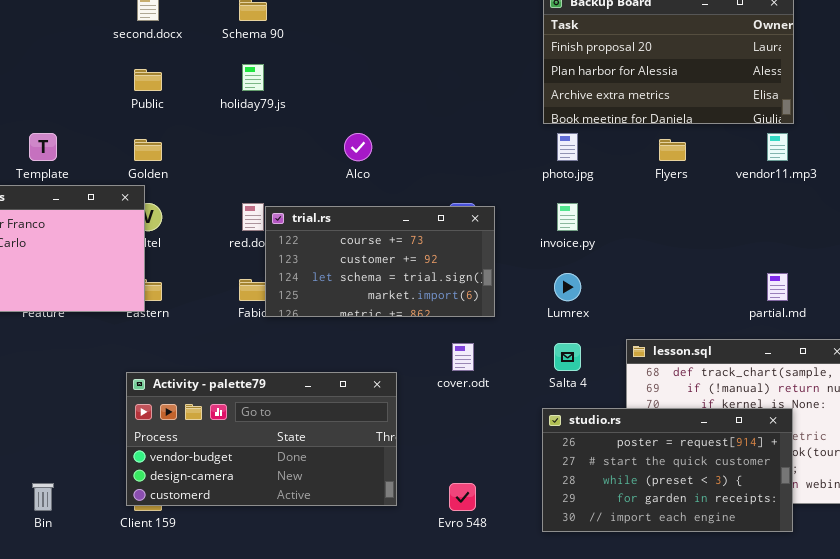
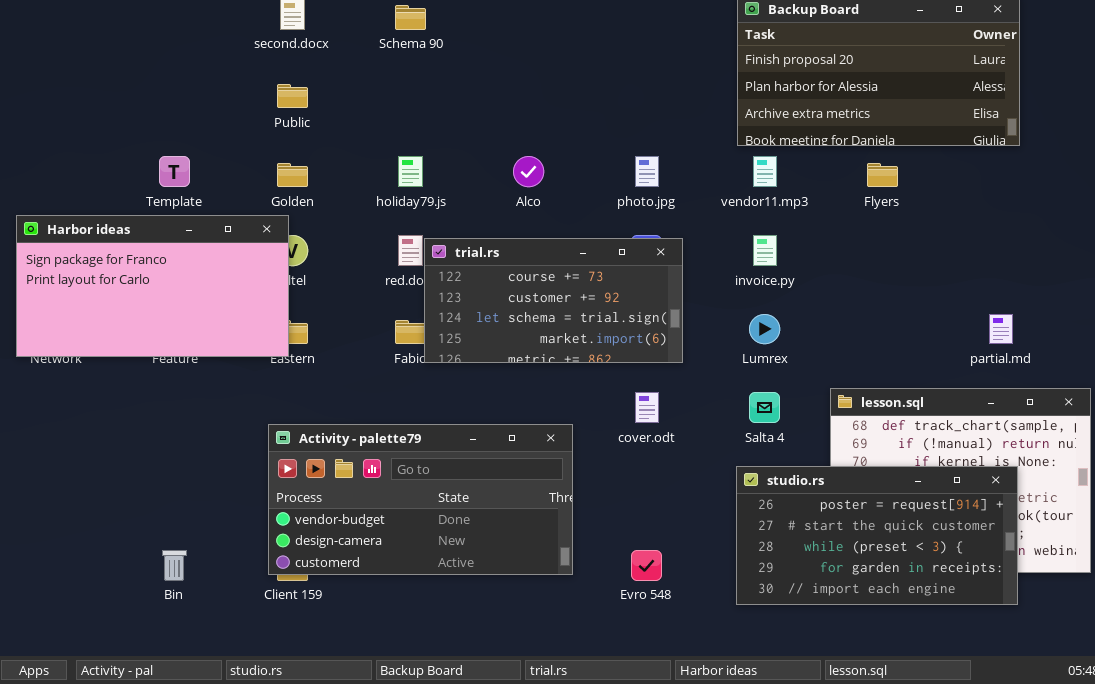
holiday79.js: [242,64,264,91] -> [398,156,423,187], moved
photo.jpg: [557,133,578,161] -> [635,156,659,187], moved
vendor11.mp3: [767,133,788,161] -> [753,156,777,187], moved

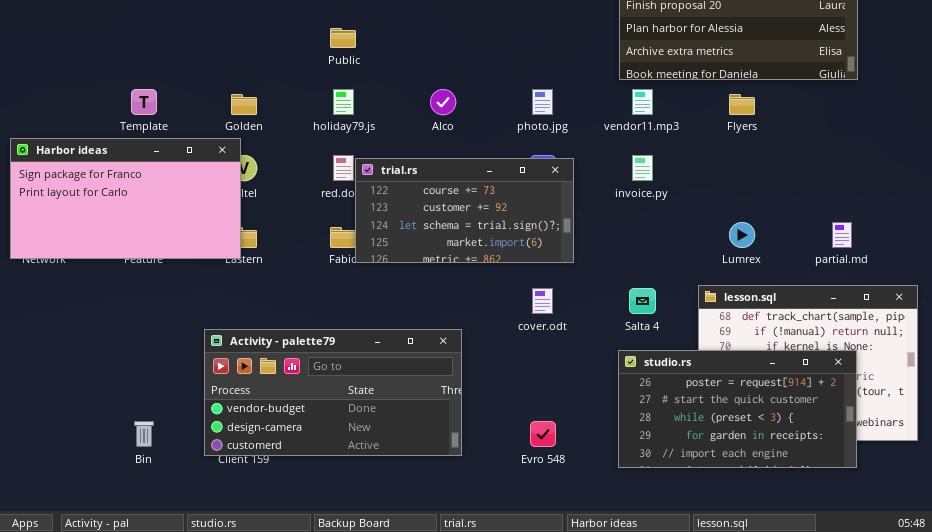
Public: [277,84,308,108] -> [330,28,356,48], moved
Lumrex: [749,314,780,344] -> [729,222,755,248], moved
Activity - palette79: [268,424,573,575] -> [204,329,462,456], moved

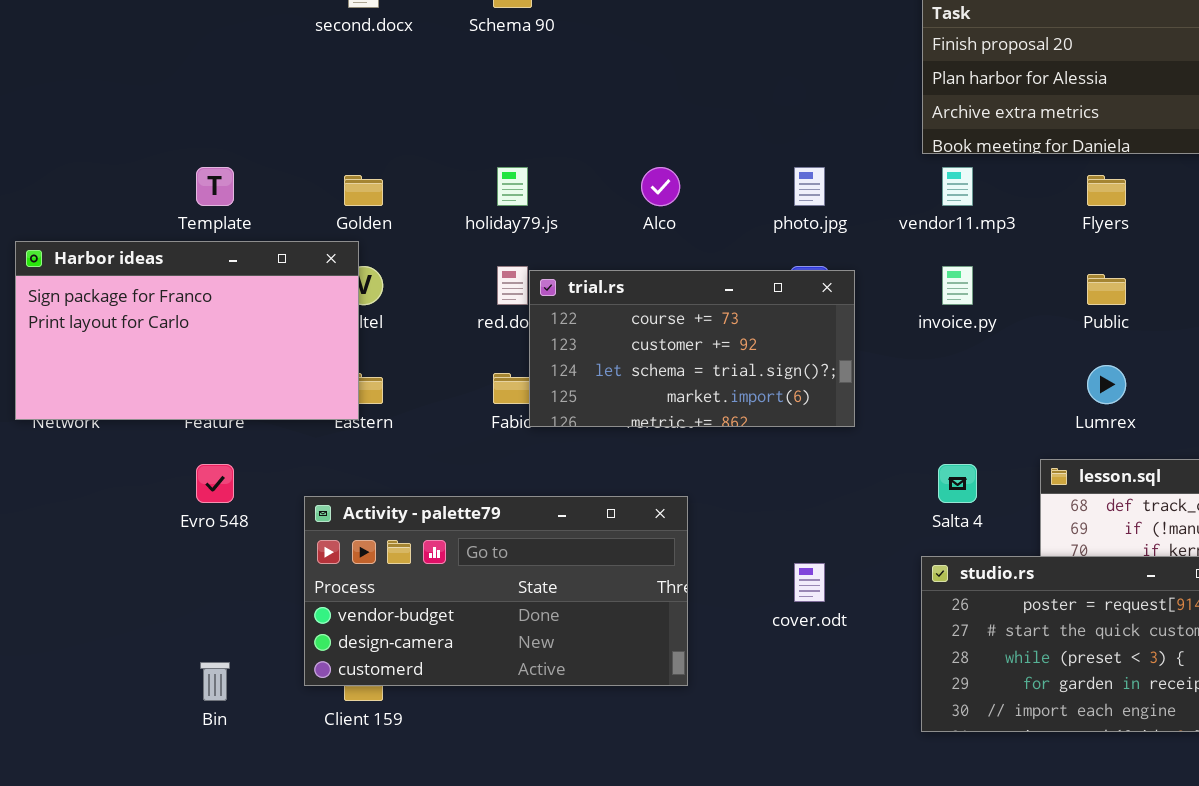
Public: [330,28,356,48] -> [1087,274,1126,305], moved
cover.odt: [532,288,553,314] -> [794,563,825,602], moved
Activity - palette79: [204,329,462,456] -> [304,496,688,686], moved
Evro 548: [530,421,556,447] -> [196,464,234,503], moved

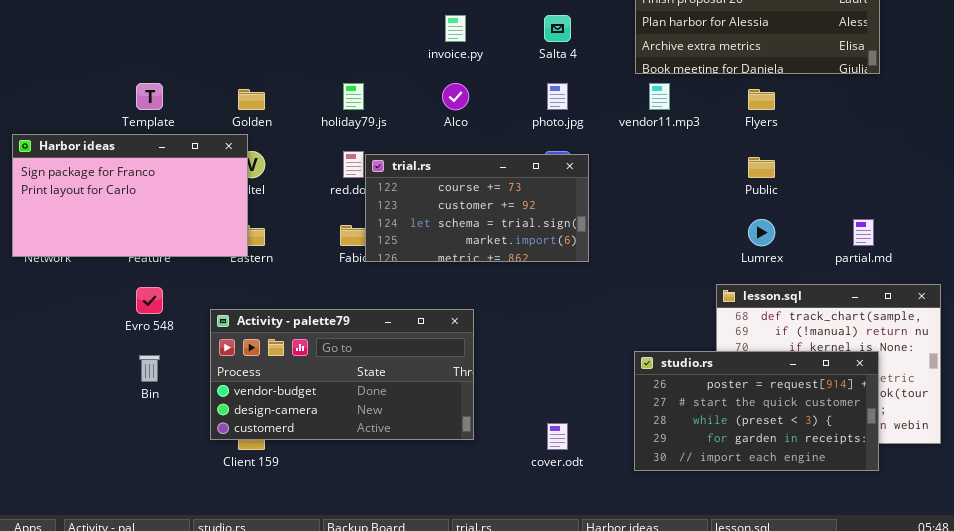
invoice.py: [942,266,973,305] -> [445,15,466,42], moved
Salta 4: [938,464,977,503] -> [544,15,571,42], moved
cover.odt: [794,563,825,602] -> [547,423,568,450], moved
Bin: [200,662,230,701] -> [139,355,160,382], moved

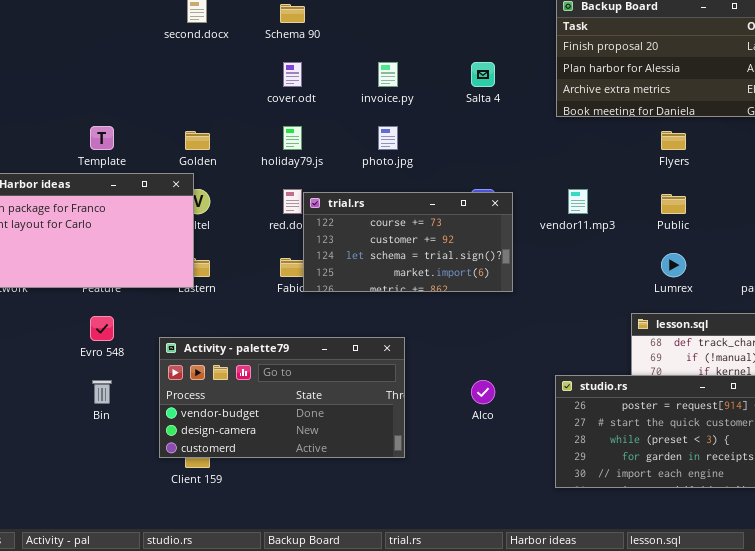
Alco: [442,83,469,110] -> [471,380,495,404], moved
photo.jpg: [547,83,568,110] -> [378,126,398,150], moved
vendor11.mp3: [649,83,670,110] -> [568,189,588,214], moved
cover.odt: [547,423,568,450] -> [283,62,302,87], moved

